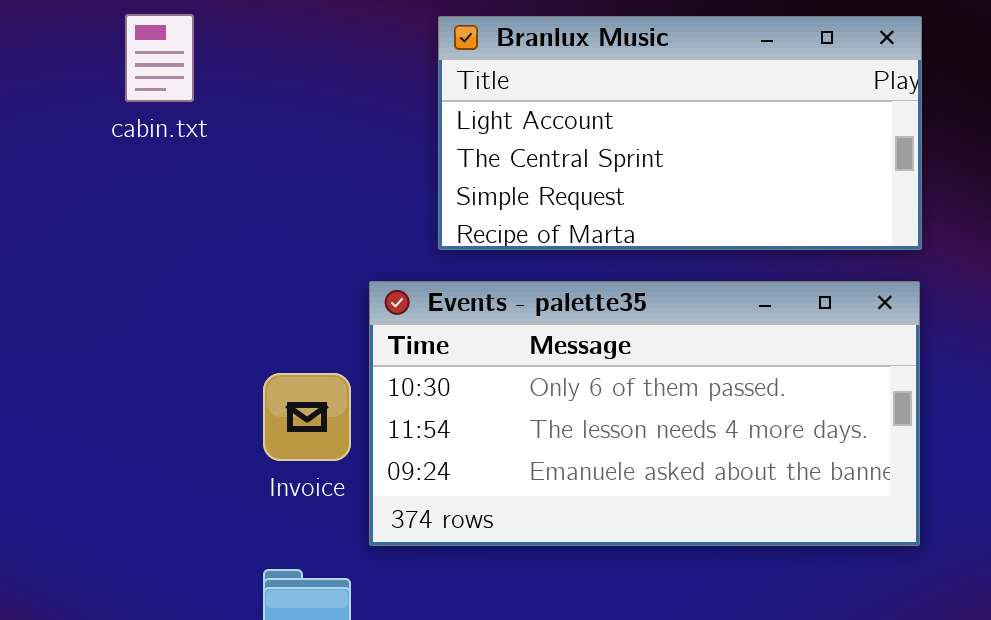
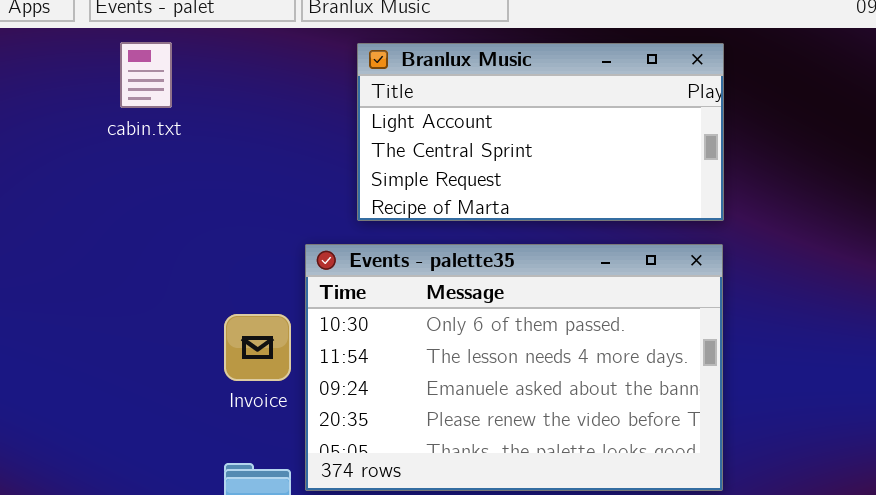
Events - palette35: [369,281,920,546] -> [305,244,723,491], resized

